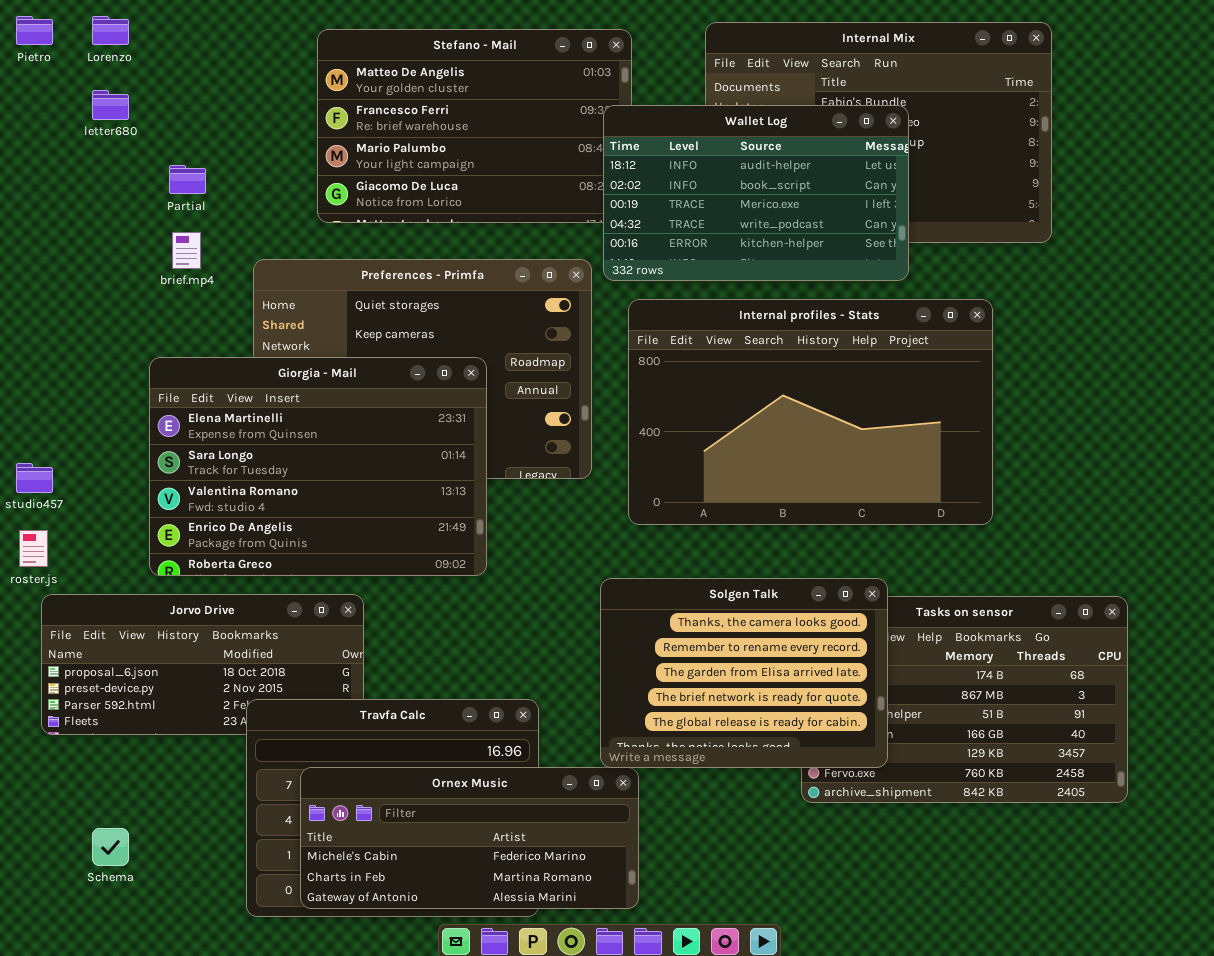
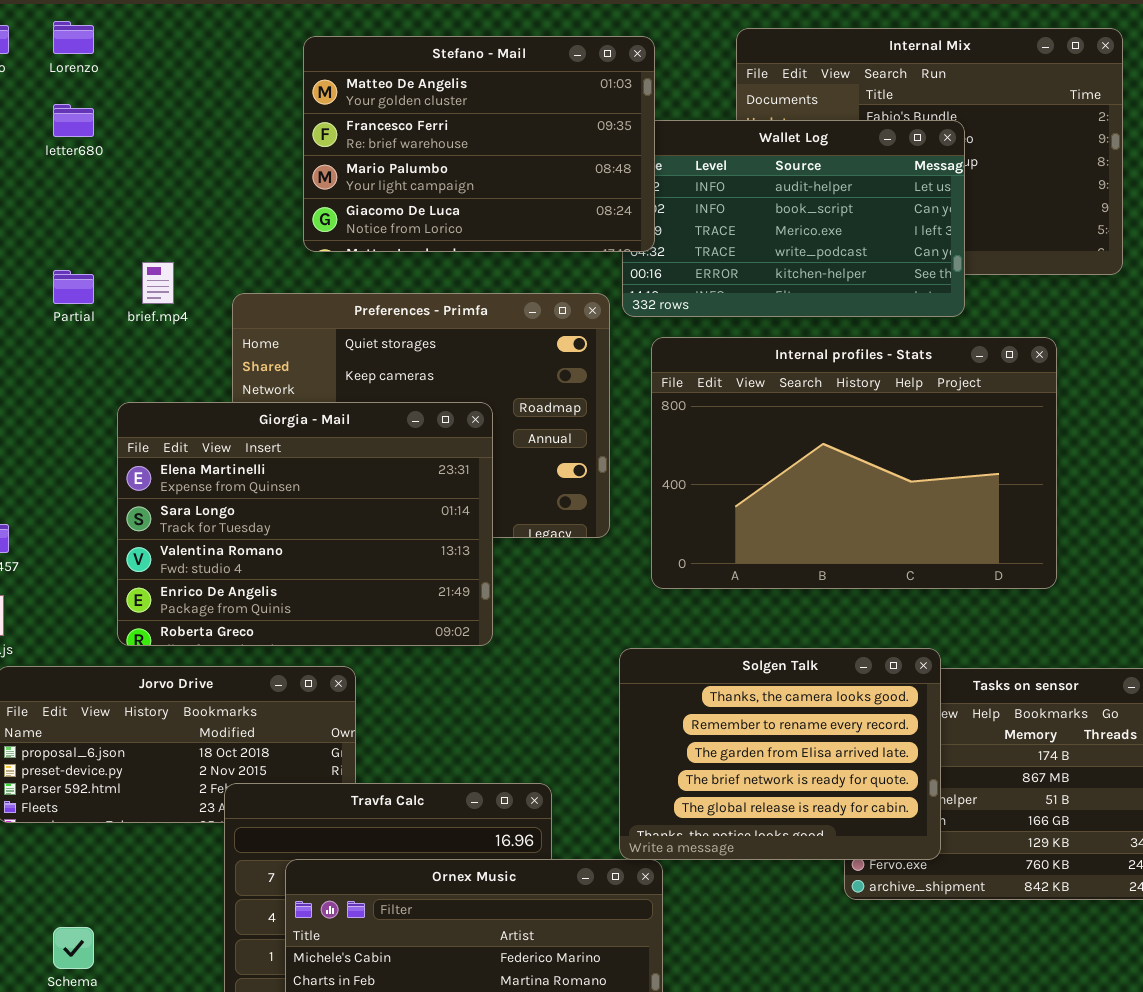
Stefano - Mail: [317,29,632,223] -> [303,36,655,252], raised
Partial: [169,165,206,194] -> [53,270,94,304], moved

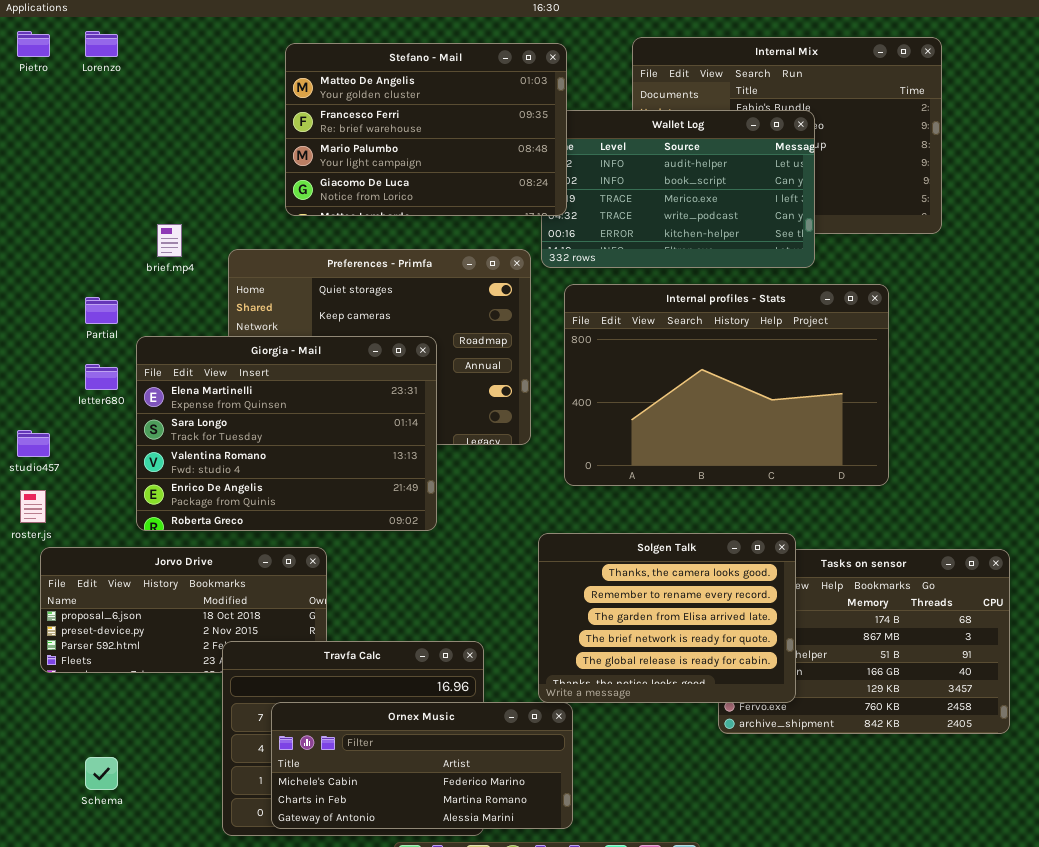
letter680: [53,104,94,137] -> [85,364,118,390], moved
Partial: [53,270,94,304] -> [85,297,118,324], moved

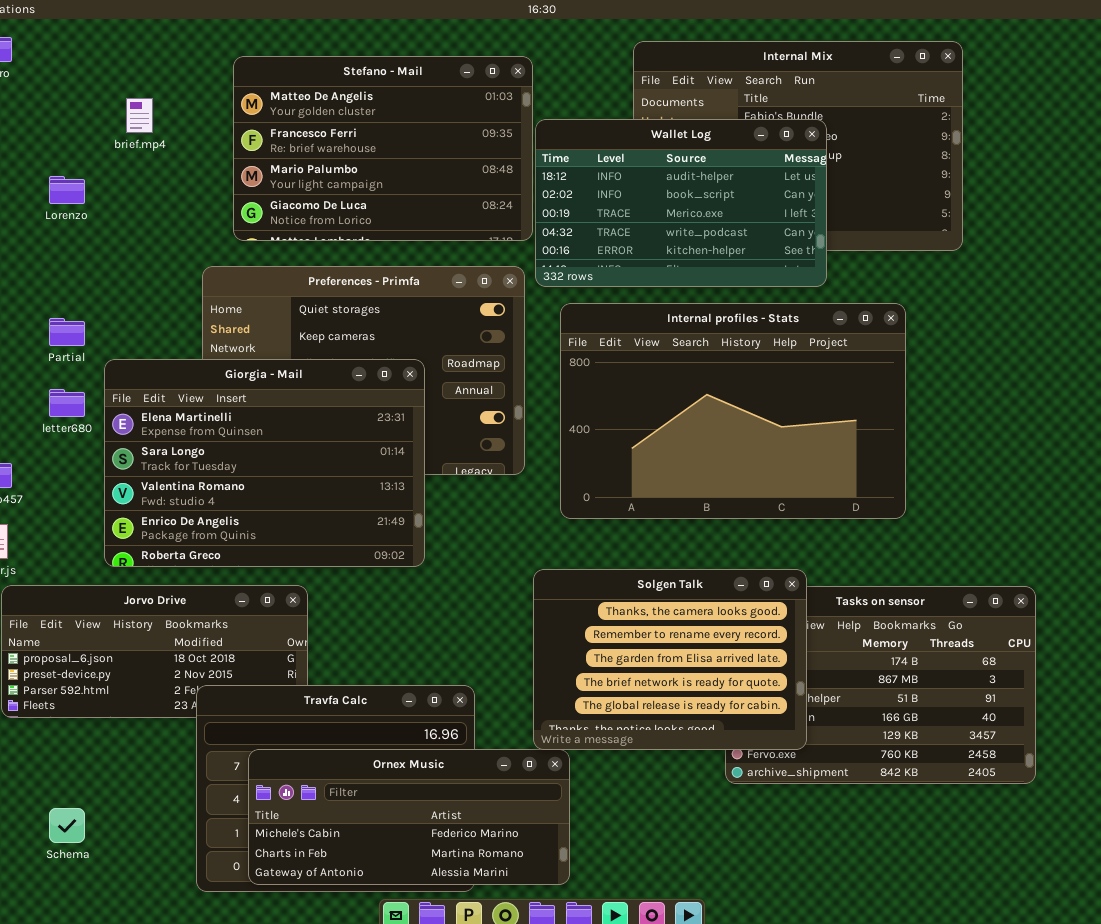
Lorenzo: [85,31,118,57] -> [49,176,85,204], moved
Stefano - Mail: [285,43,567,216] -> [233,56,533,241], moved
brief.mp4: [157,224,182,257] -> [126,98,153,133], moved

